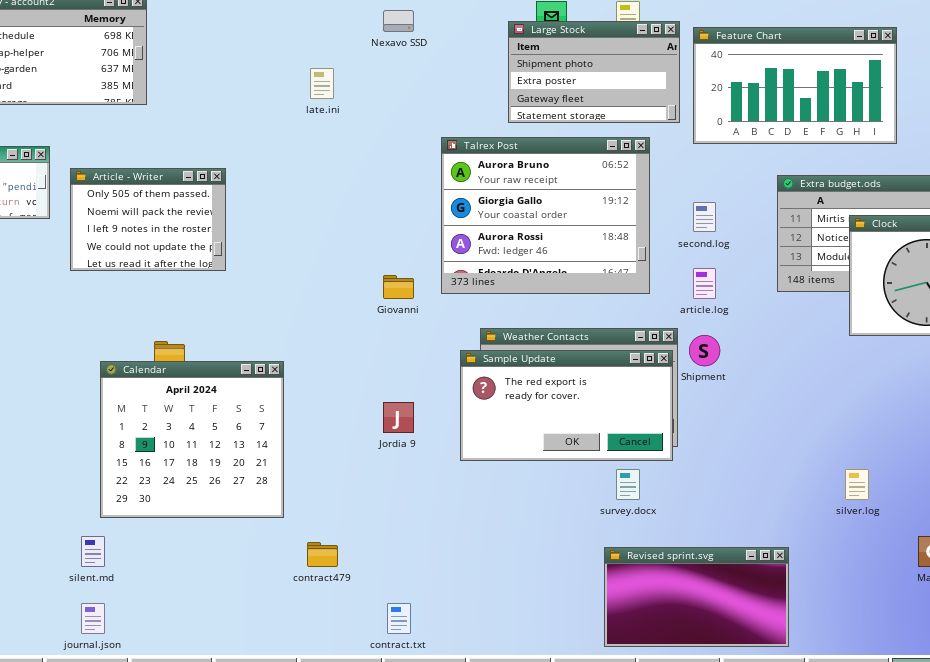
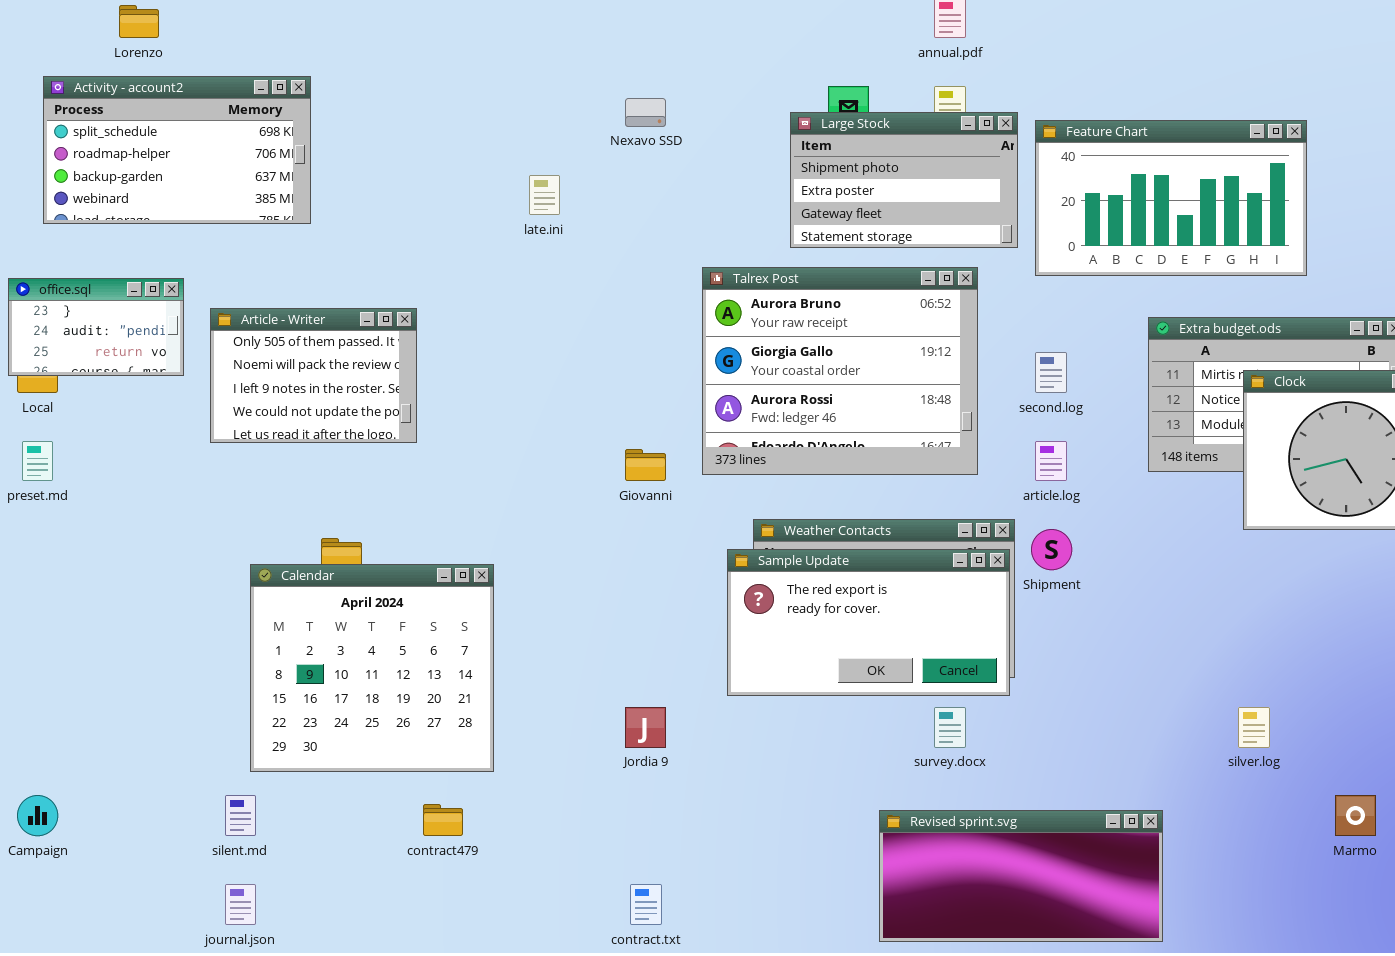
Jordia 9: [383,402,414,433] -> [625,707,666,748], moved
contract479: [307,542,338,567] -> [423,804,463,836], moved
Revised sprint.svg: [604,547,789,647] -> [879,810,1163,942], resized

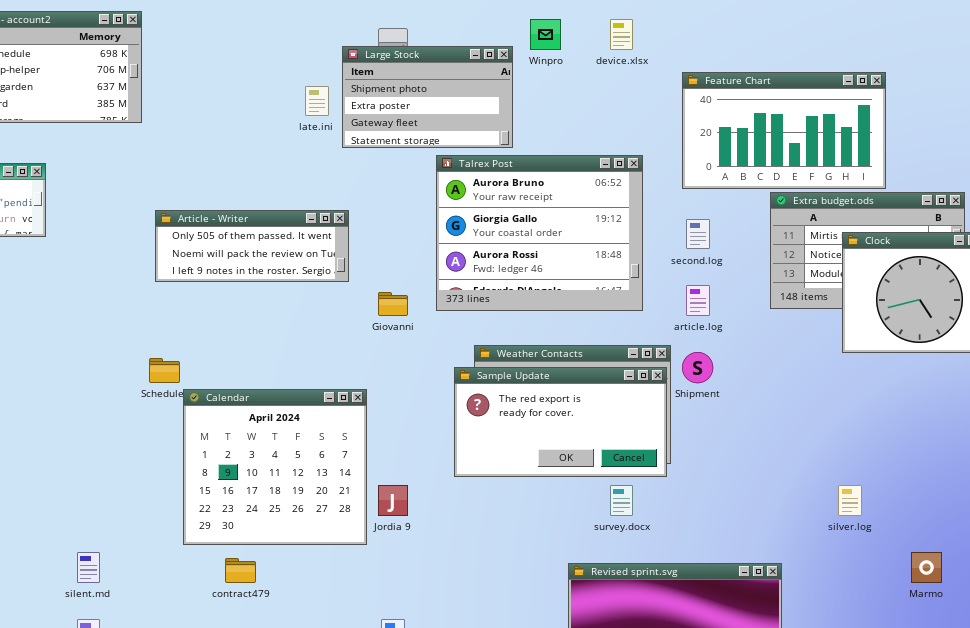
Large Stock: [790,112,1018,248] -> [342,46,513,148], moved
Feature Chart: [1035,120,1307,276] -> [682,72,886,189], moved
Article - Writer: [210,308,417,443] -> [155,210,349,282], moved, resized
Calendar: [250,564,494,772] -> [183,389,367,545], moved

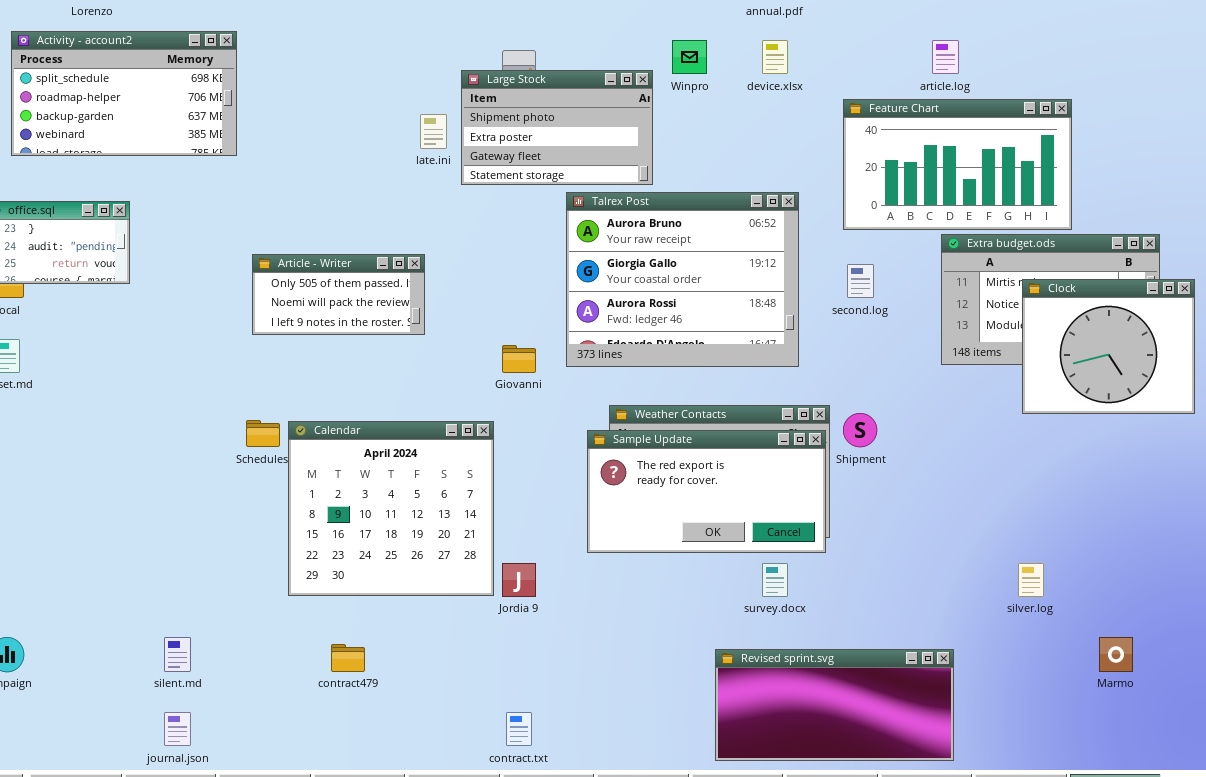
Article - Writer: [155,210,349,282] -> [252,254,425,335], resized
article.log: [686,285,710,316] -> [932,40,959,74], moved
Calendar: [183,389,367,545] -> [288,421,494,596], moved

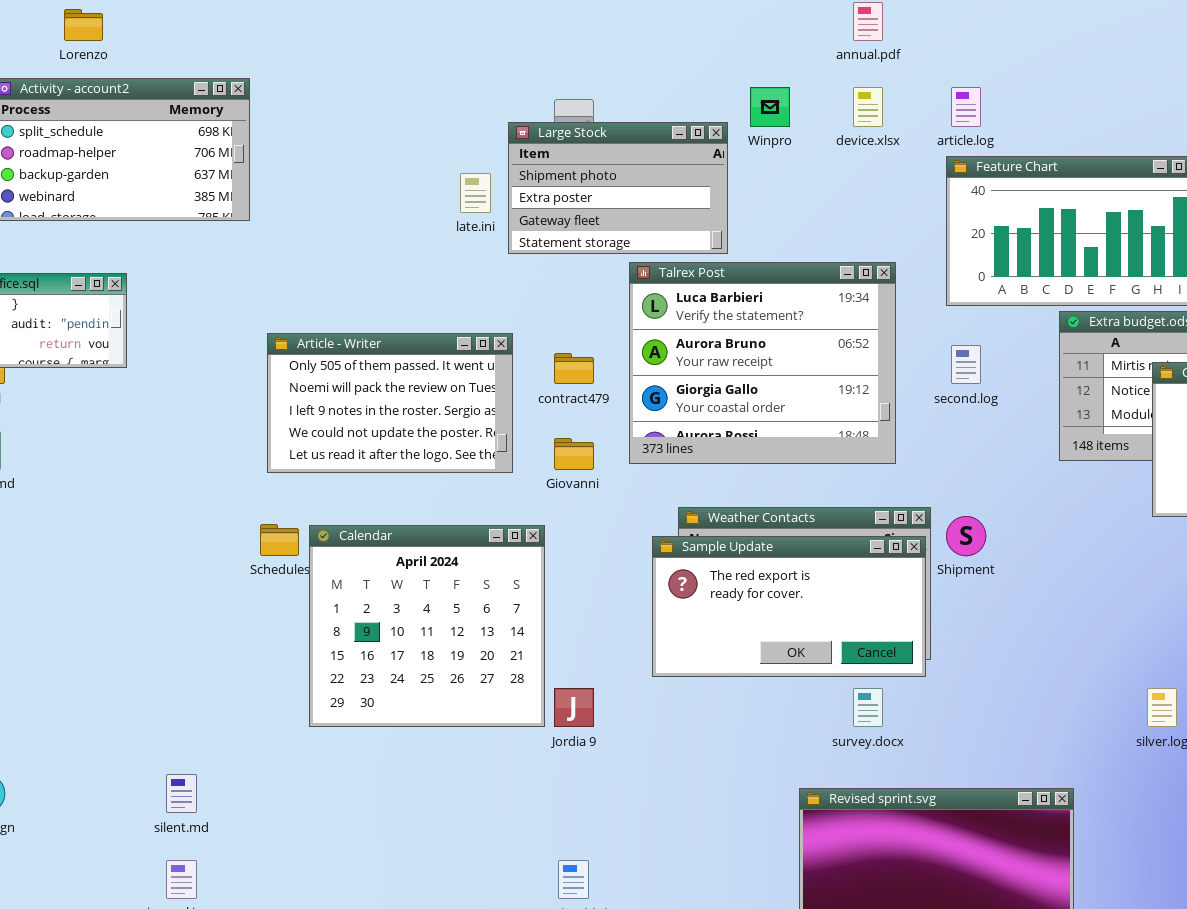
article.log: [932,40,959,74] -> [951,87,981,127], moved
Talrex Post: [566,192,799,367] -> [629,262,896,464], scrolled up 1 row
Article - Writer: [252,254,425,335] -> [267,333,513,473], resized
contract479: [331,644,365,672] -> [554,353,594,384], moved

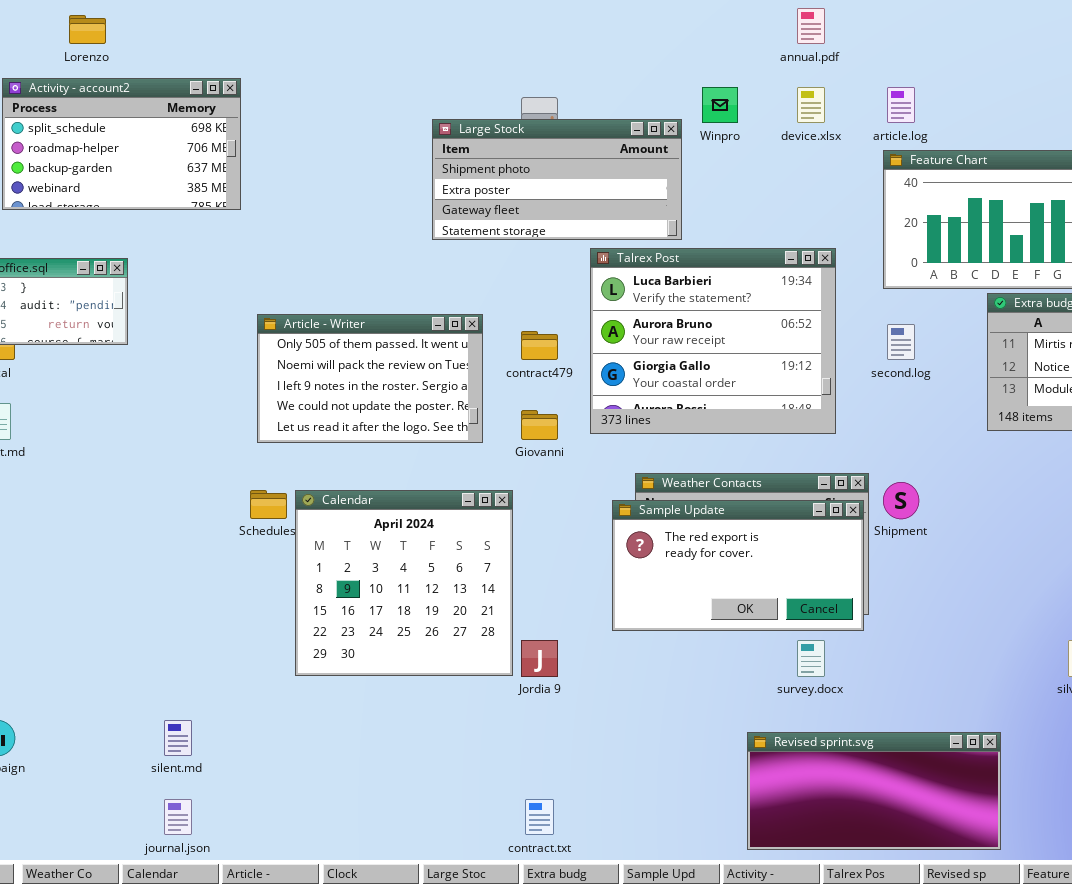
Large Stock: [508,122,728,254] -> [432,119,682,240], resized

